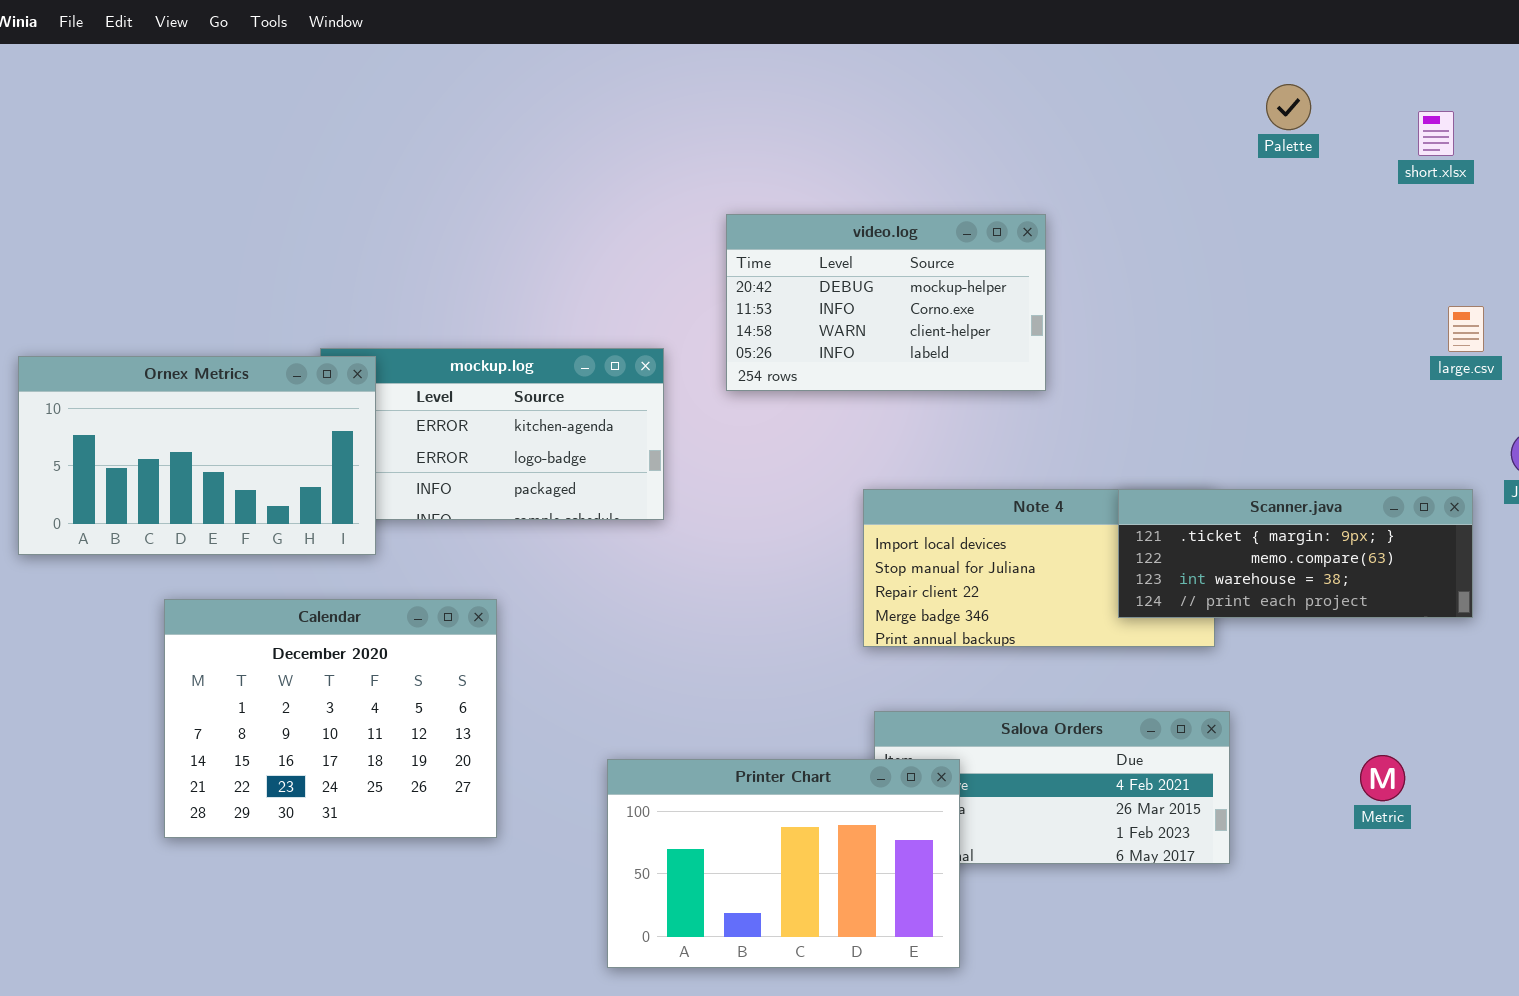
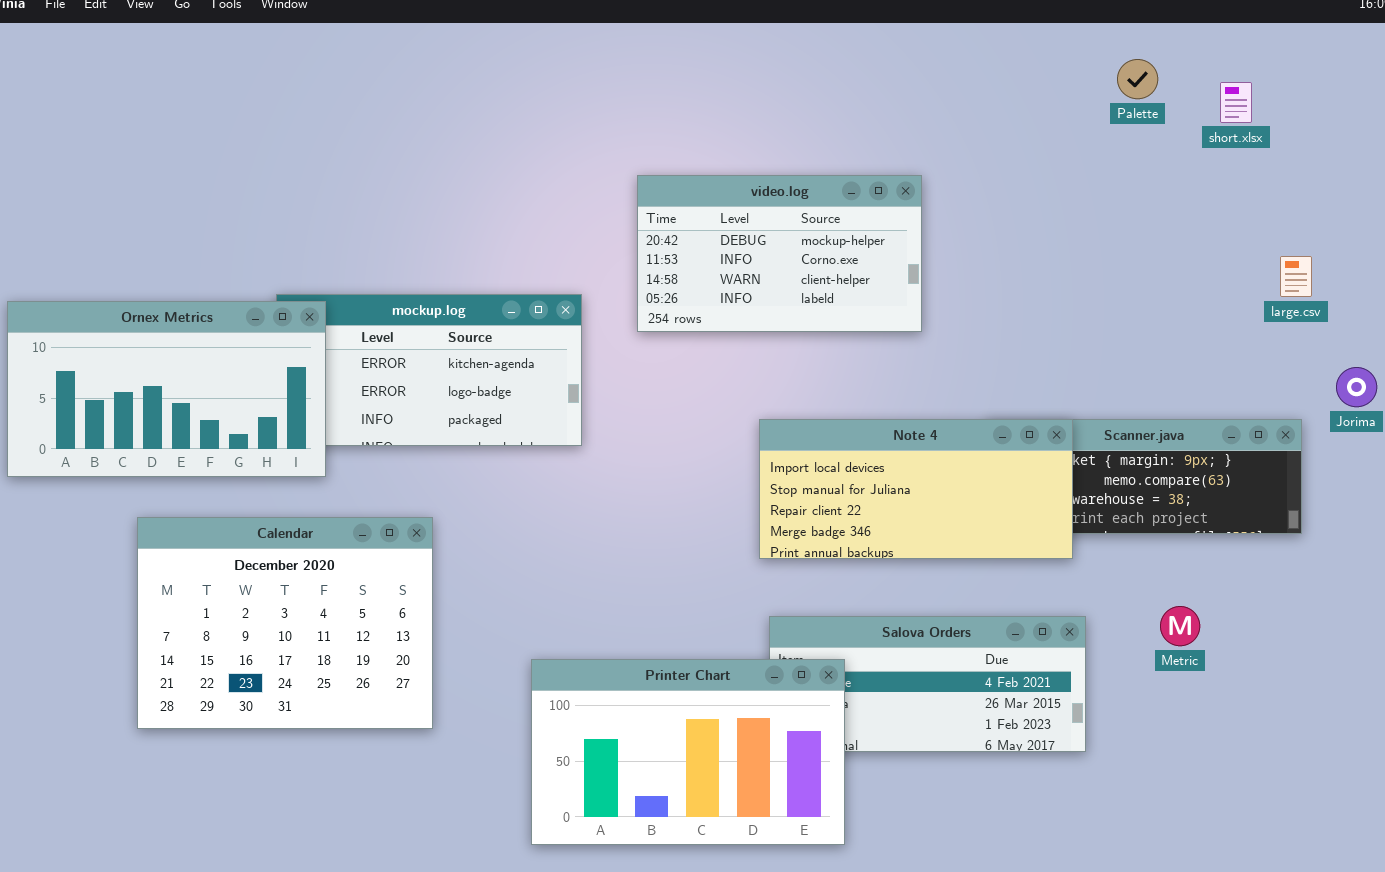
short.xlsx: [1418,111,1454,156] -> [1220,82,1252,123], moved
Note 4: [863,489,1215,647] -> [759,419,1073,559], raised
Metric: [1360,755,1405,801] -> [1160,606,1200,646], moved

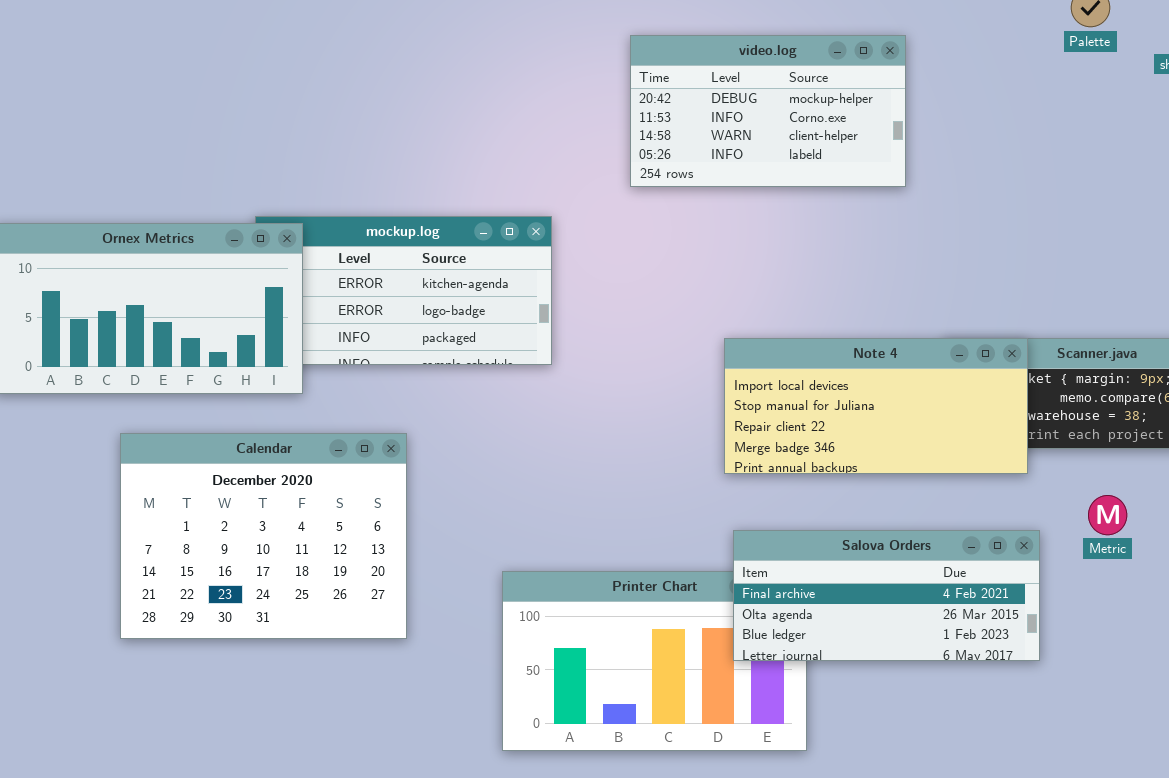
video.log: [637,175,922,332] -> [630,35,906,187], moved
Metric: [1160,606,1200,646] -> [1088,495,1127,535], moved
Salova Orders: [769,616,1086,752] -> [733,530,1040,661], raised

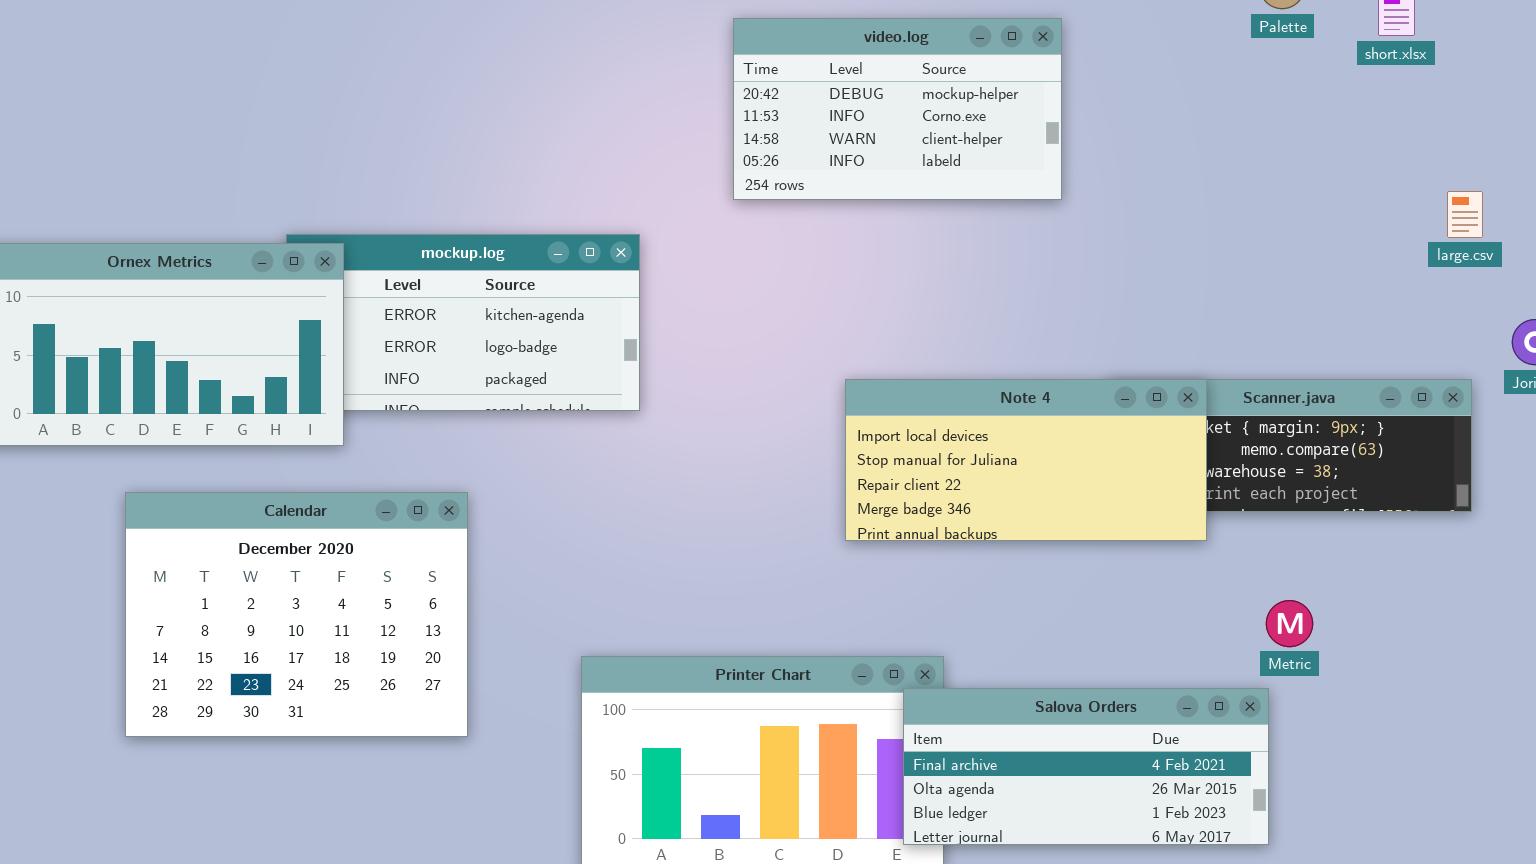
Metric: [1088,495,1127,535] -> [1266,600,1313,647], moved
Salova Orders: [733,530,1040,661] -> [903,688,1269,845], moved

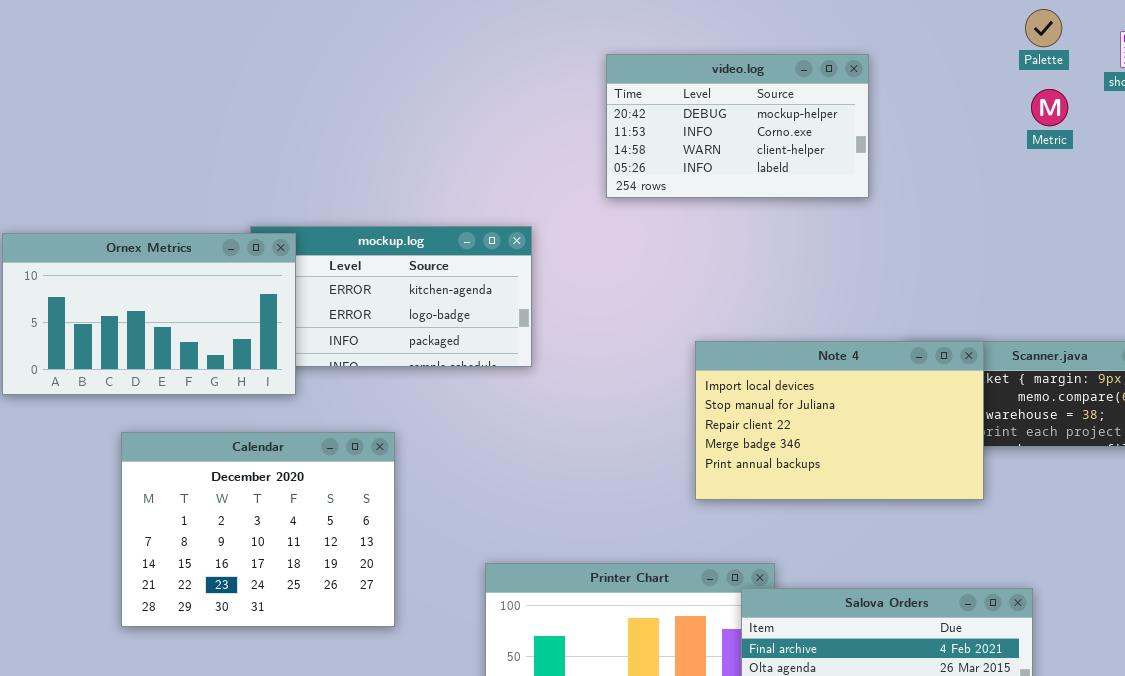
Note 4: [845,379,1207,541] -> [695,341,984,500], resized
Metric: [1266,600,1313,647] -> [1031,89,1068,126], moved

